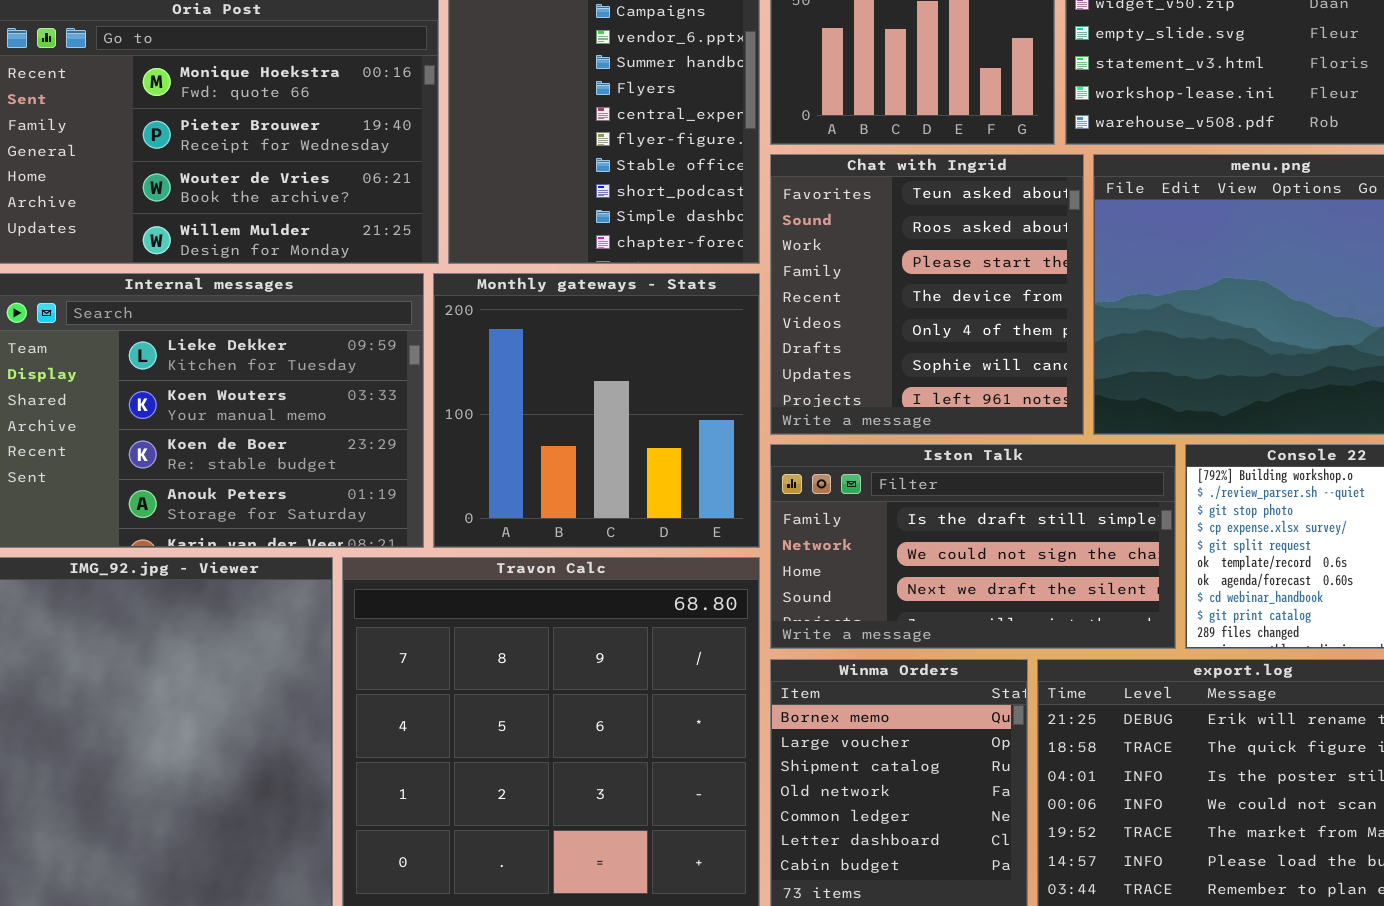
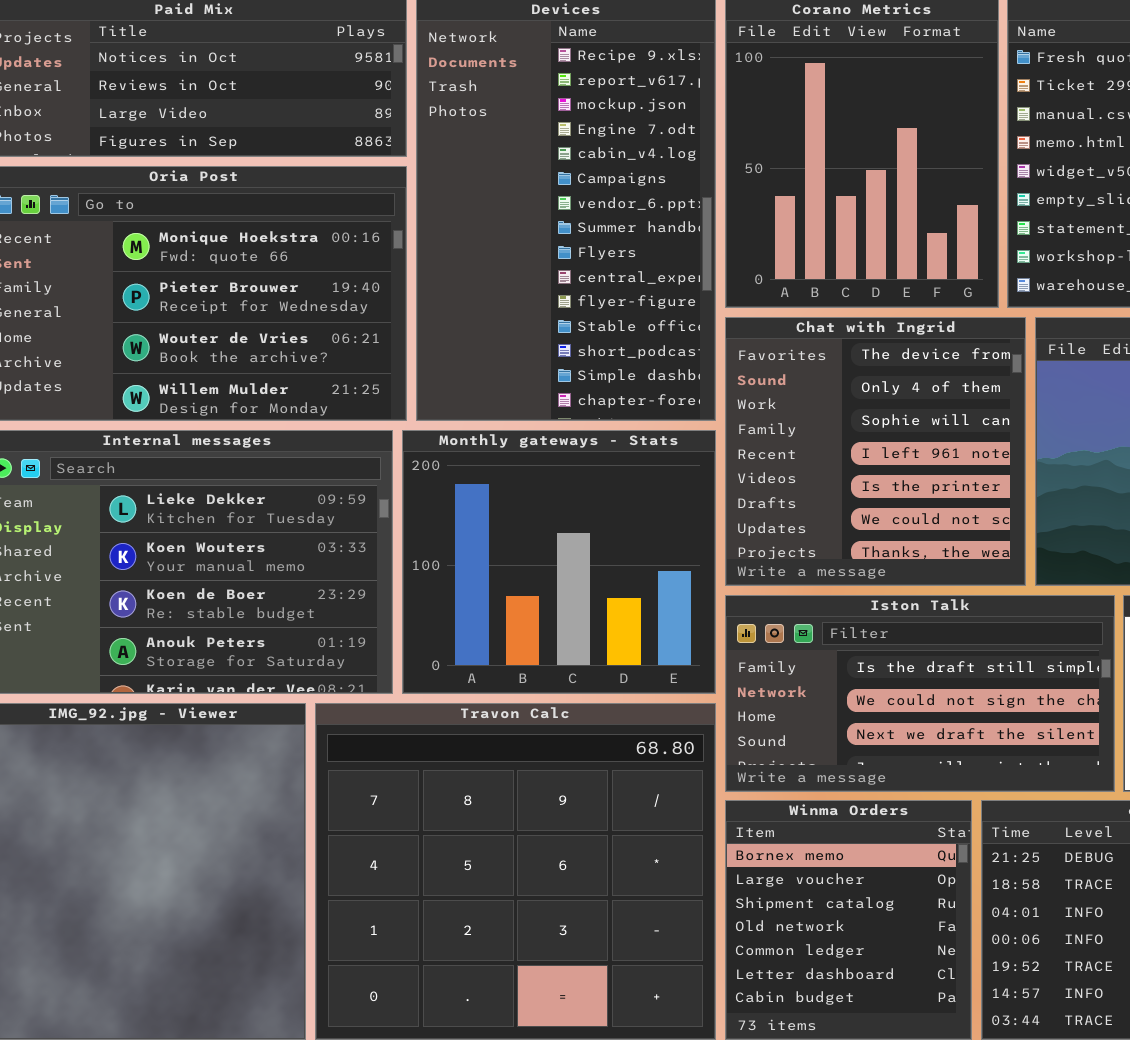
Chat with Ingrid: [770,154,1084,435] -> [725,317,1026,586], scrolled down 3 rows

